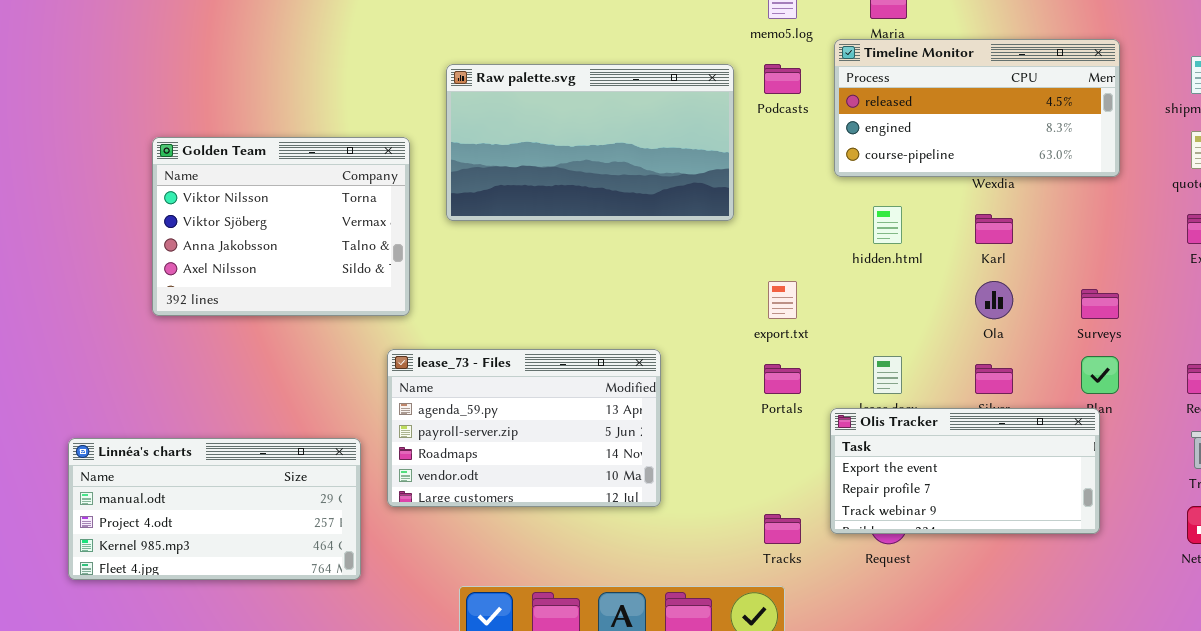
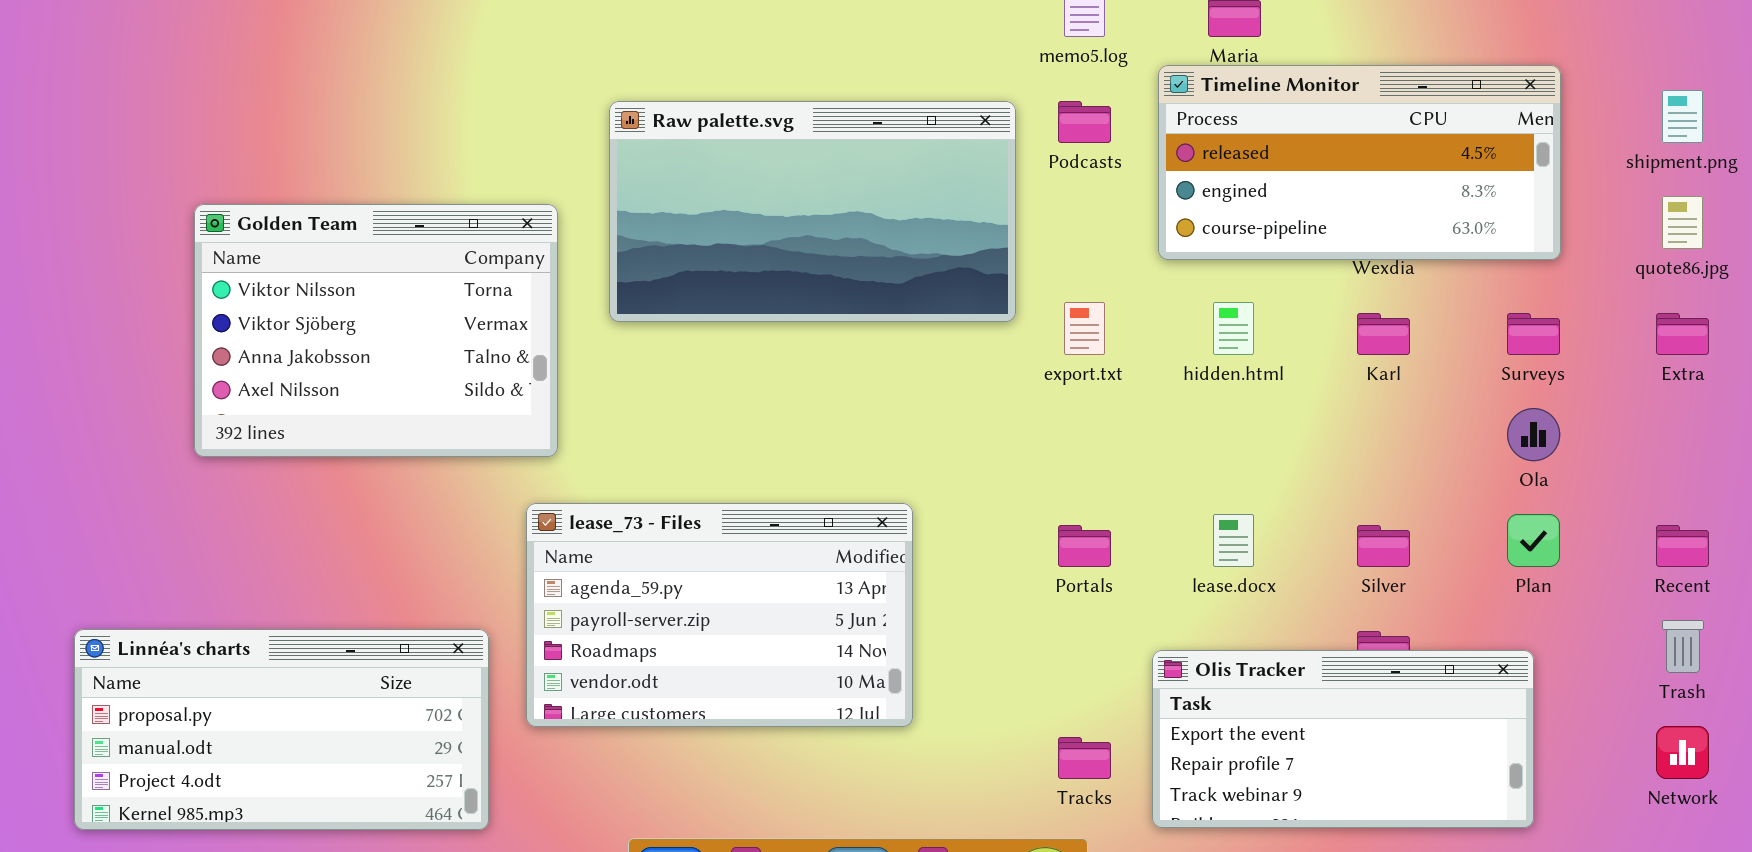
export.txt: [768,281,797,319] -> [1064,302,1105,355], moved
Ola: [975,281,1013,319] -> [1507,408,1560,461], moved
Surveys: [1081,289,1119,319] -> [1507,313,1560,355], moved
Olis Tracker: [830,408,1100,534] -> [1152,650,1534,828], moved
Linnéa's charts: [68,438,361,580] -> [74,629,489,830], scrolled up 1 row

